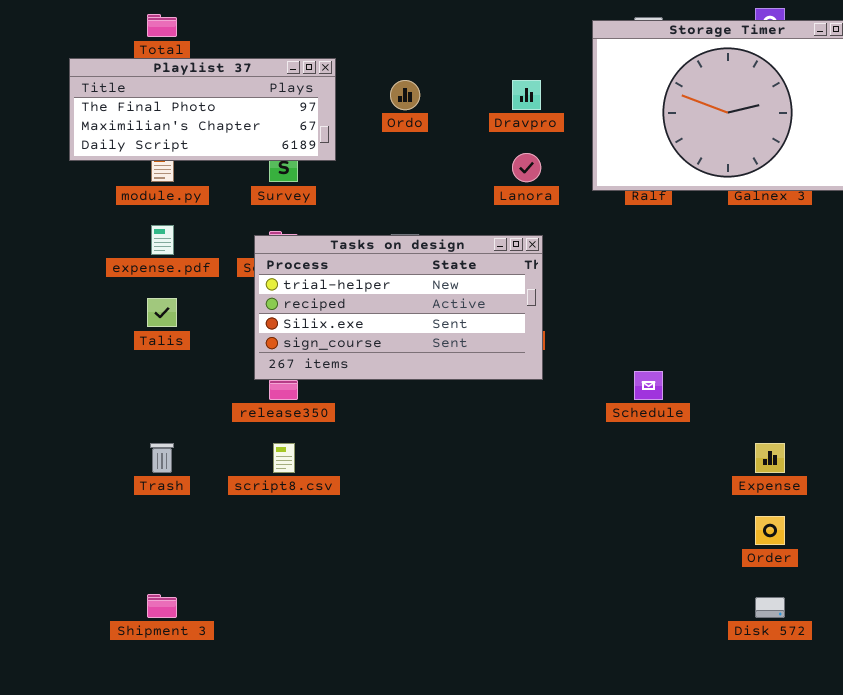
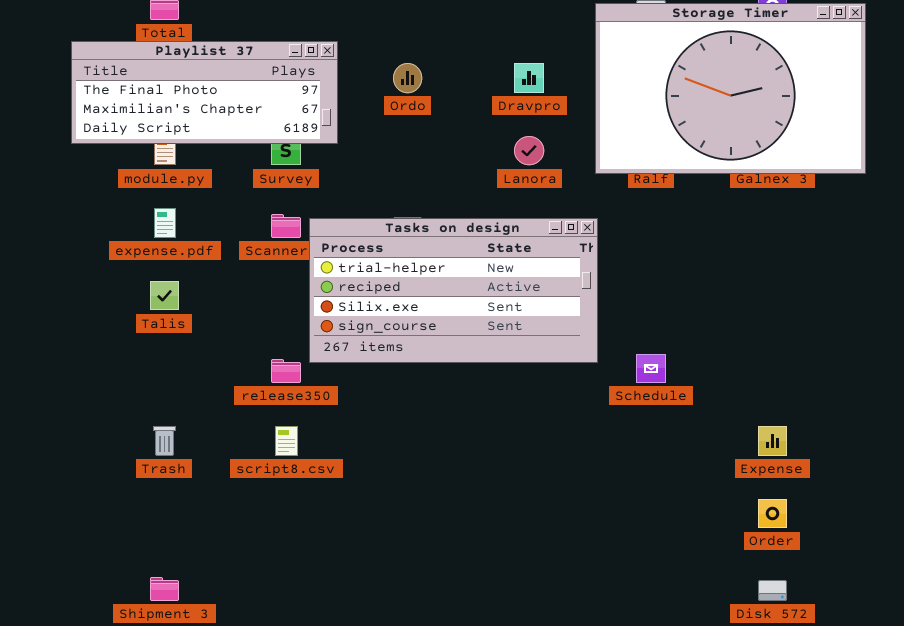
Tasks on design: [254,235,543,380] -> [309,218,598,363], moved

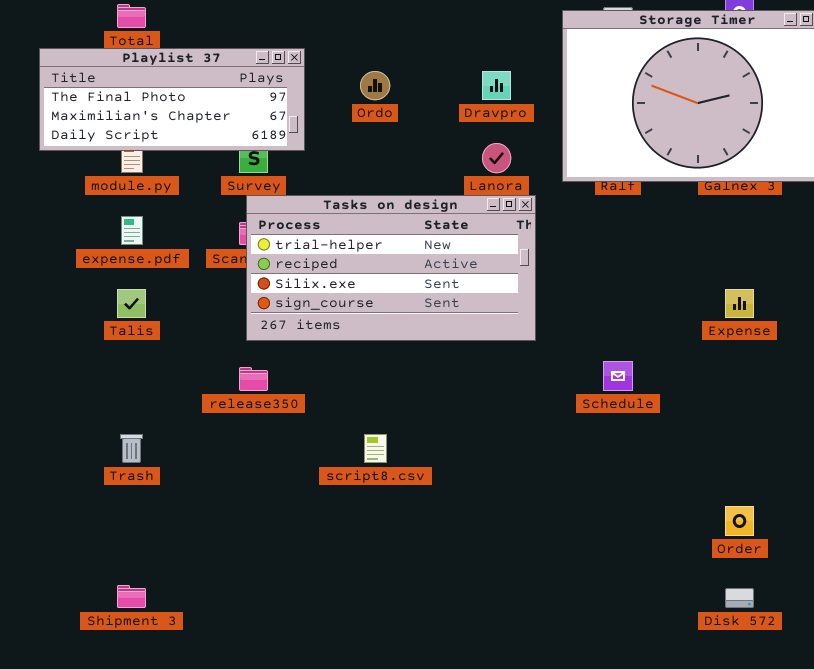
Tasks on design: [309,218,598,363] -> [246,195,536,341], moved
script8.csv: [275,426,298,456] -> [364,434,387,463], moved
Expense: [758,426,787,456] -> [725,289,754,318], moved

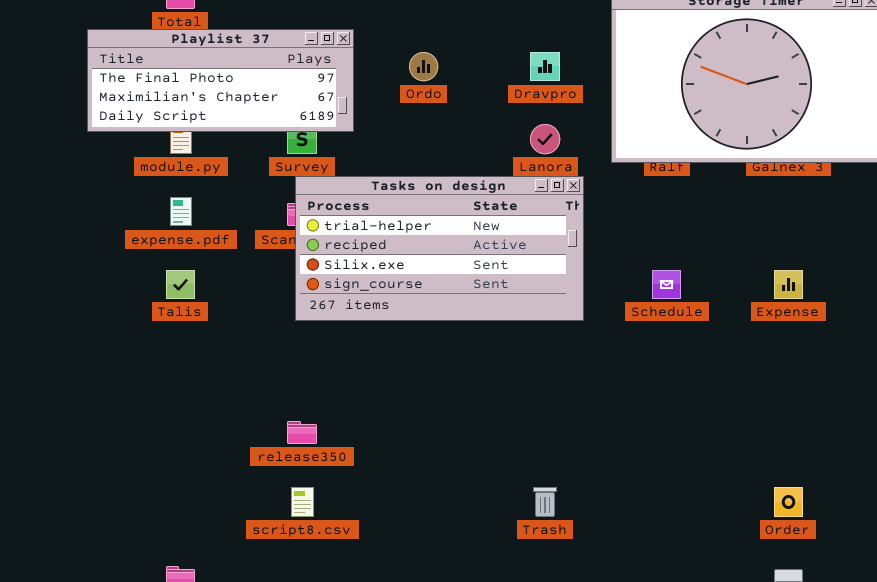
Schedule: [603,361,633,391] -> [652,270,681,299], moved
release350: [239,367,268,391] -> [287,421,317,444], moved
Trash: [120,434,143,463] -> [533,487,557,517], moved
script8.csv: [364,434,387,463] -> [291,487,314,517], moved

